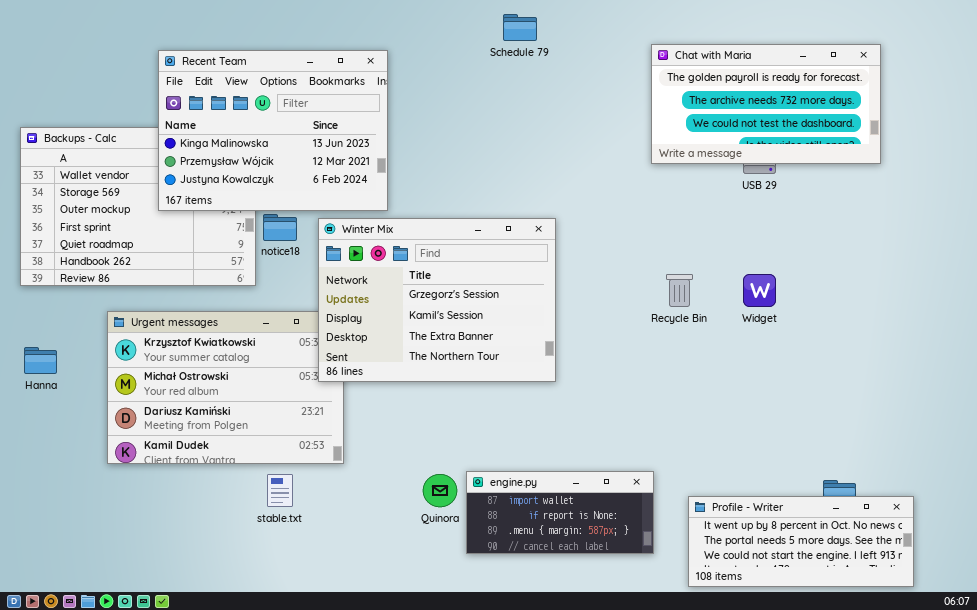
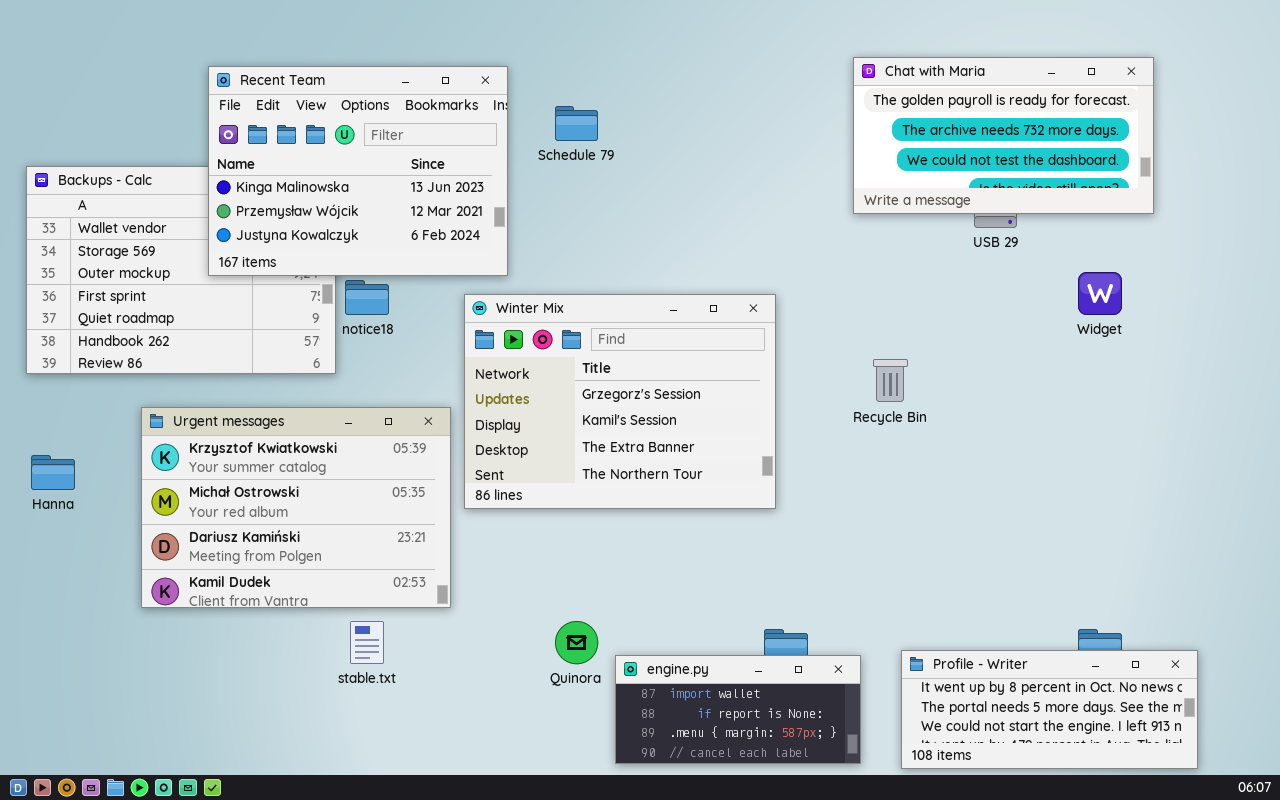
Schedule 79: [503,14,537,41] -> [555,106,598,141], moved
Winter Mix: [318,218,556,382] -> [464,294,776,509], moved
Widget: [743,274,776,307] -> [1078,272,1122,315], moved
engine.py: [466,471,654,554] -> [615,655,861,764], moved

